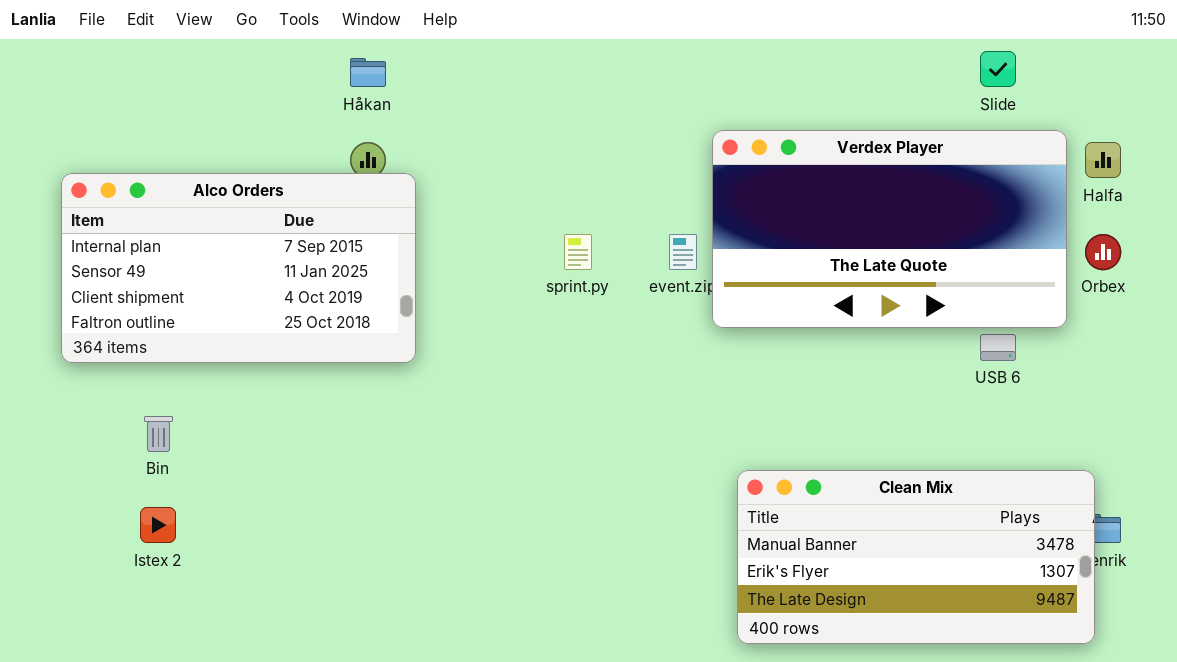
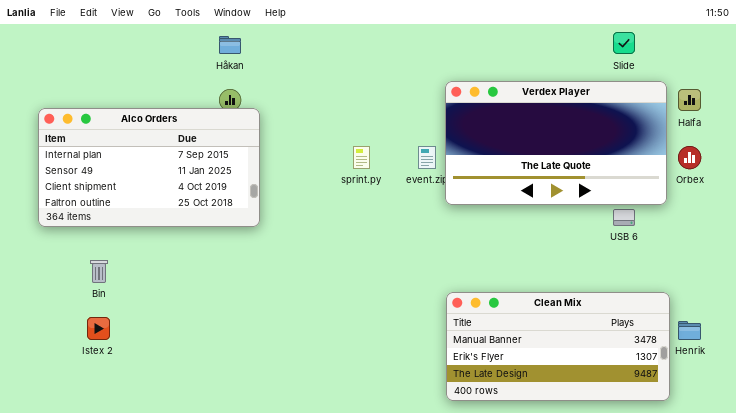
Clean Mix: [737,470,1095,644] -> [446,292,670,401], moved

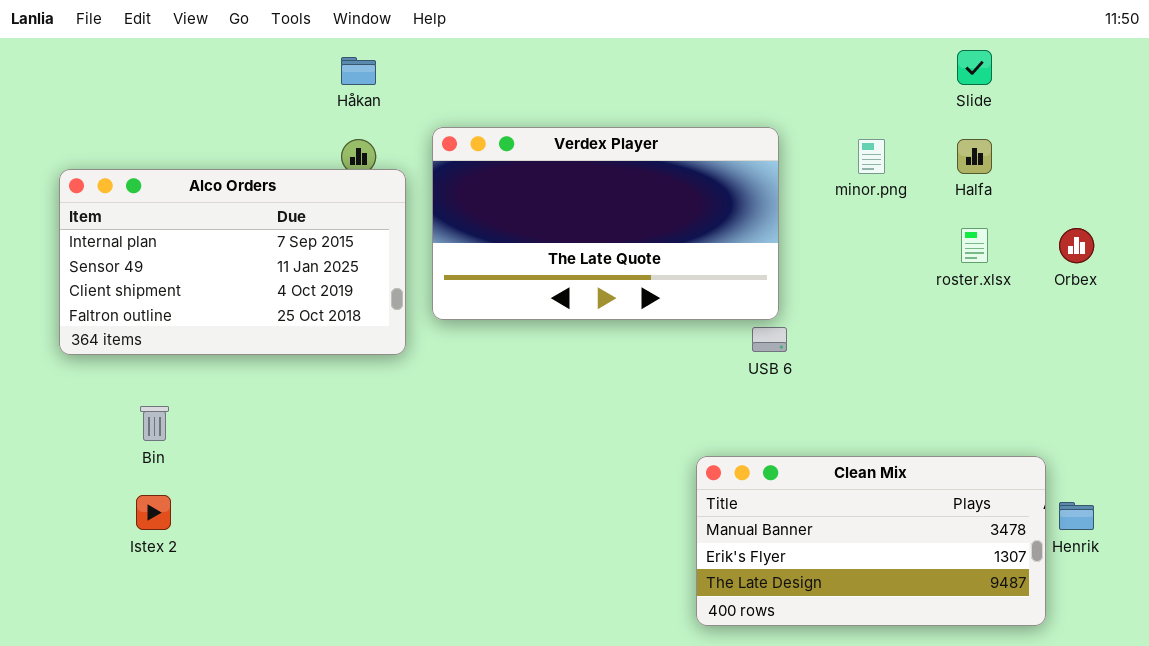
Verdex Player: [445,81,667,205] -> [432,127,779,320], moved
Halfa: [678,89,701,111] -> [957,139,992,174], moved
USB 6: [613,209,635,226] -> [752,327,787,352], moved

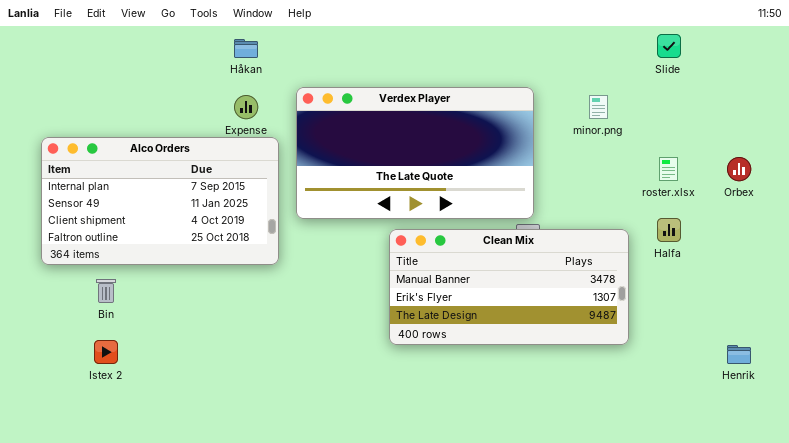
Halfa: [957,139,992,174] -> [657,218,681,242], moved
Alco Orders: [59,169,406,355] -> [41,137,279,265], moved
Clean Mix: [696,456,1046,626] -> [389,229,629,345], moved

